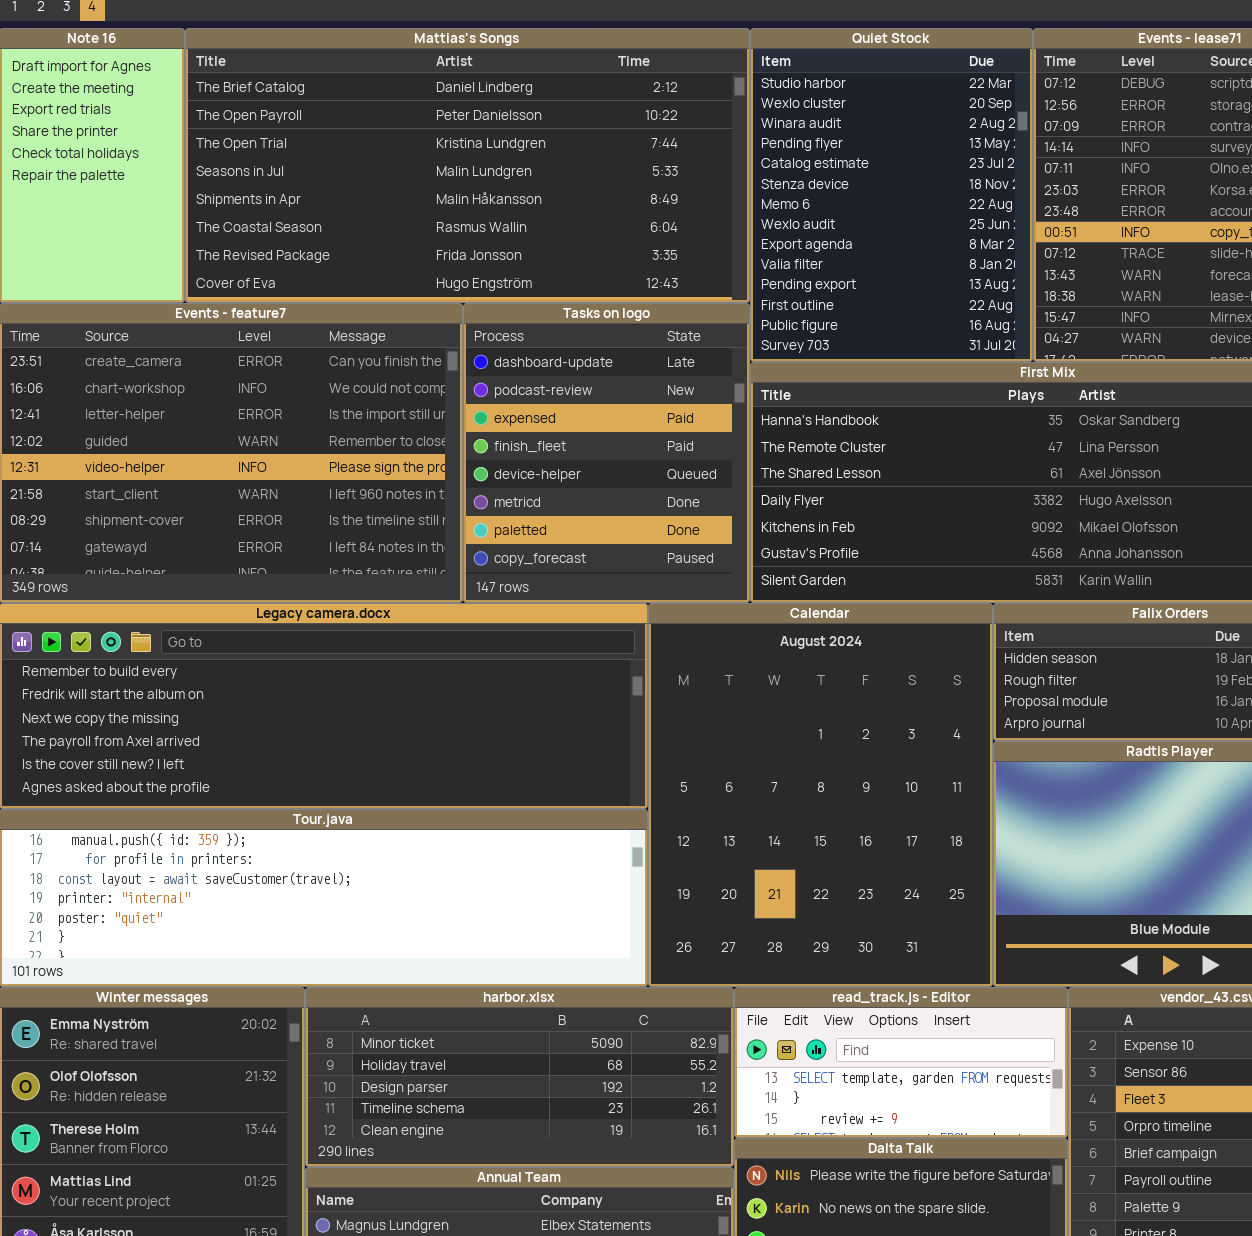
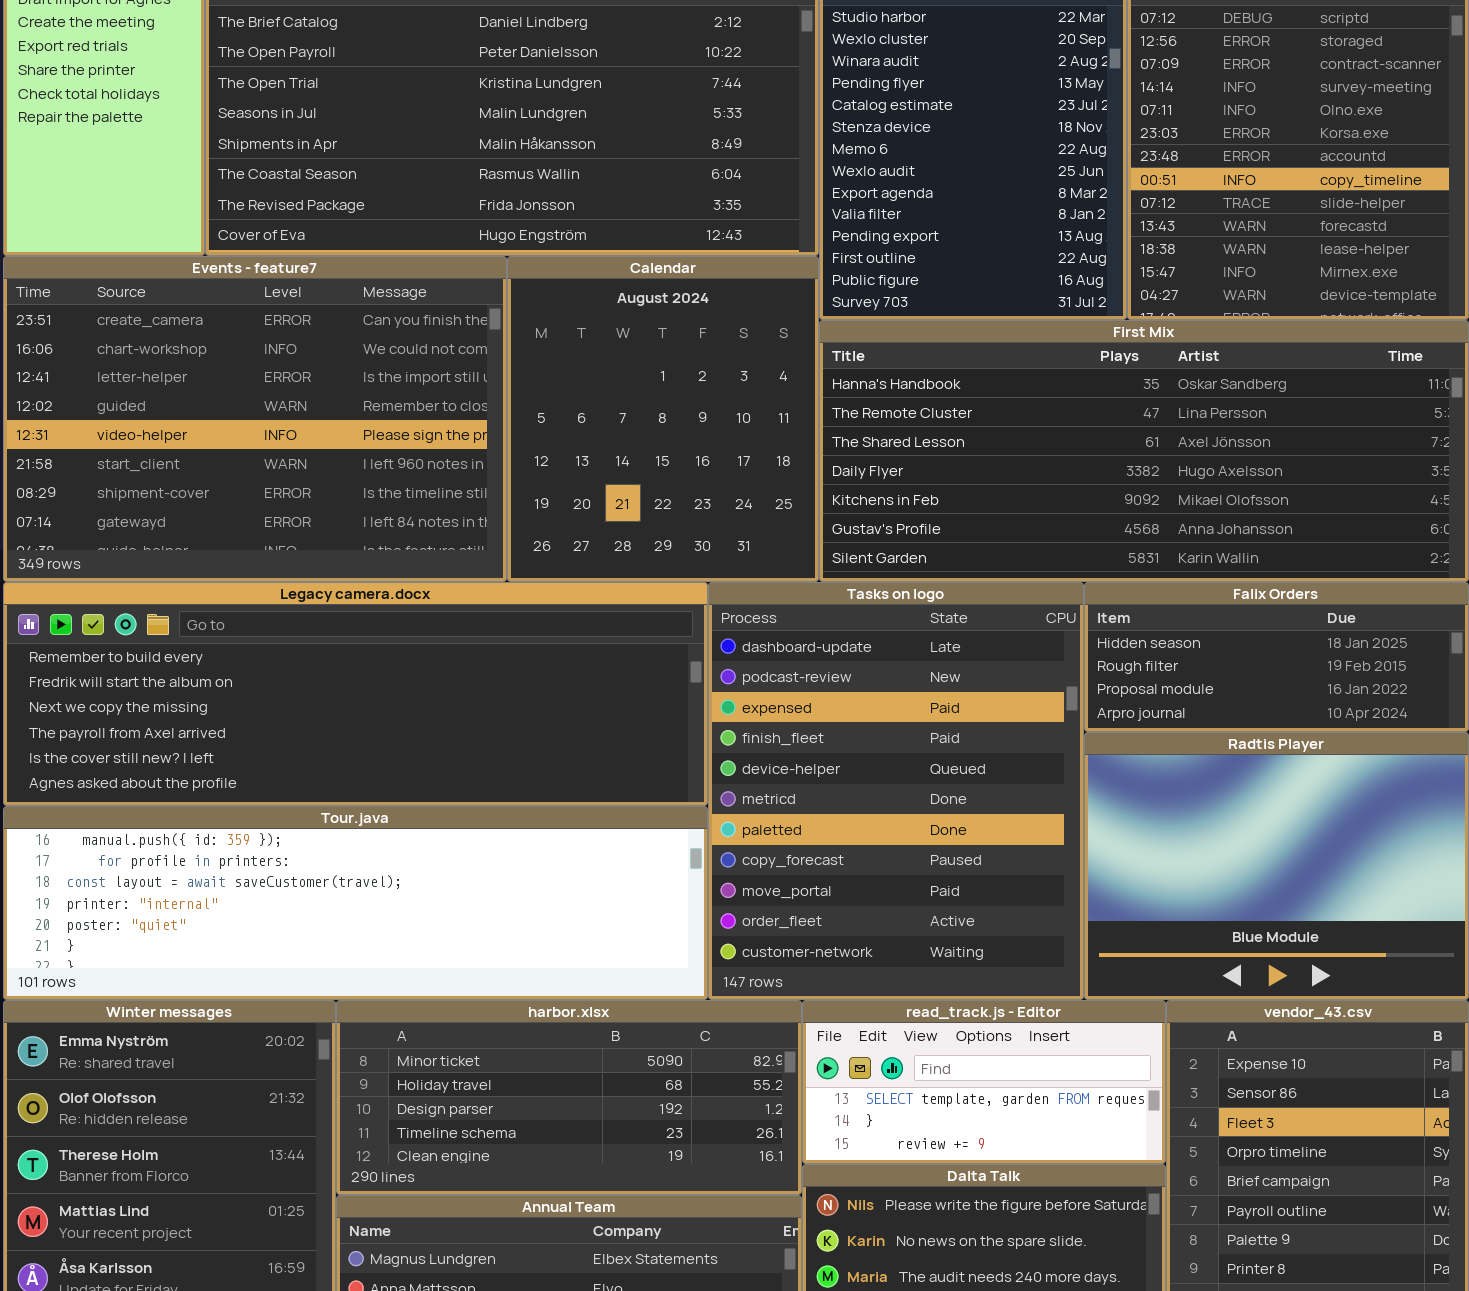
Tasks on logo: [463,303,750,603] -> [708,582,1084,1000], moved, resized
Calendar: [648,603,993,987] -> [507,256,819,582], moved, resized

